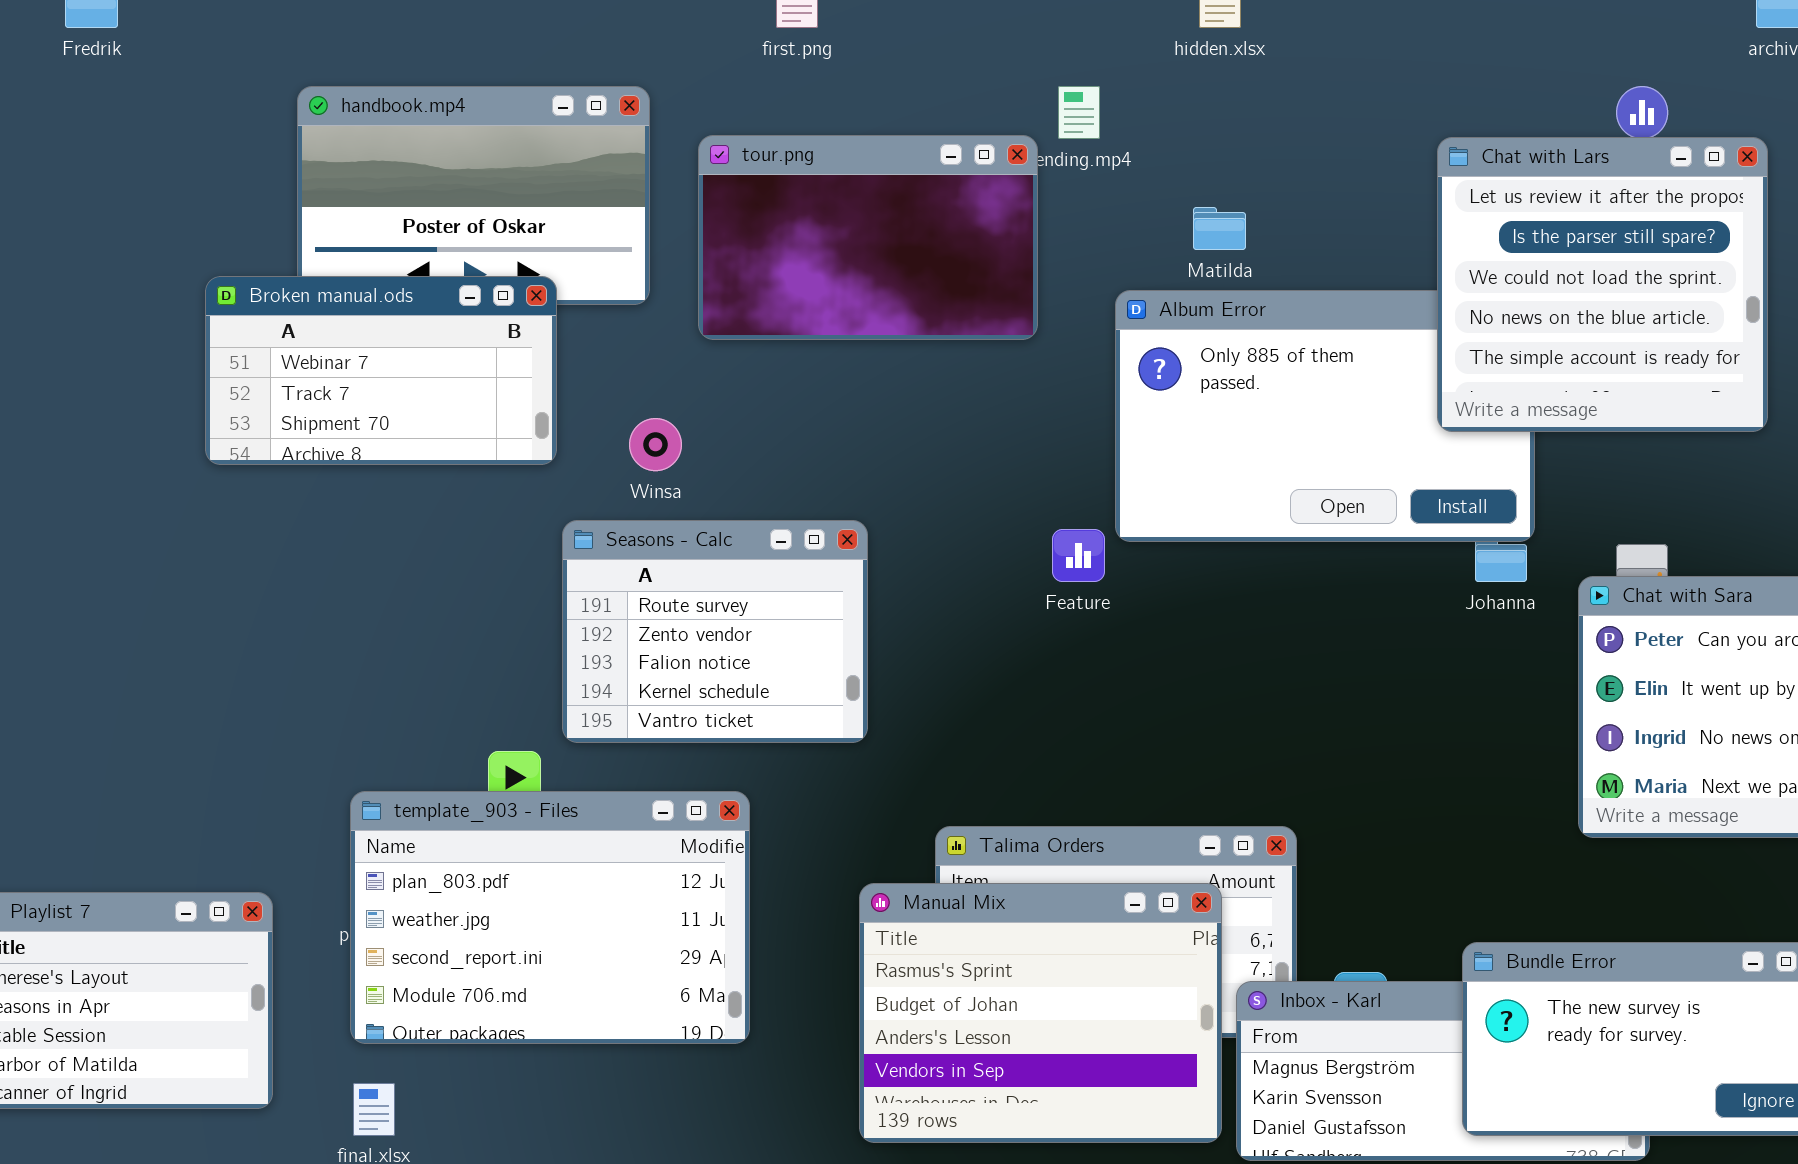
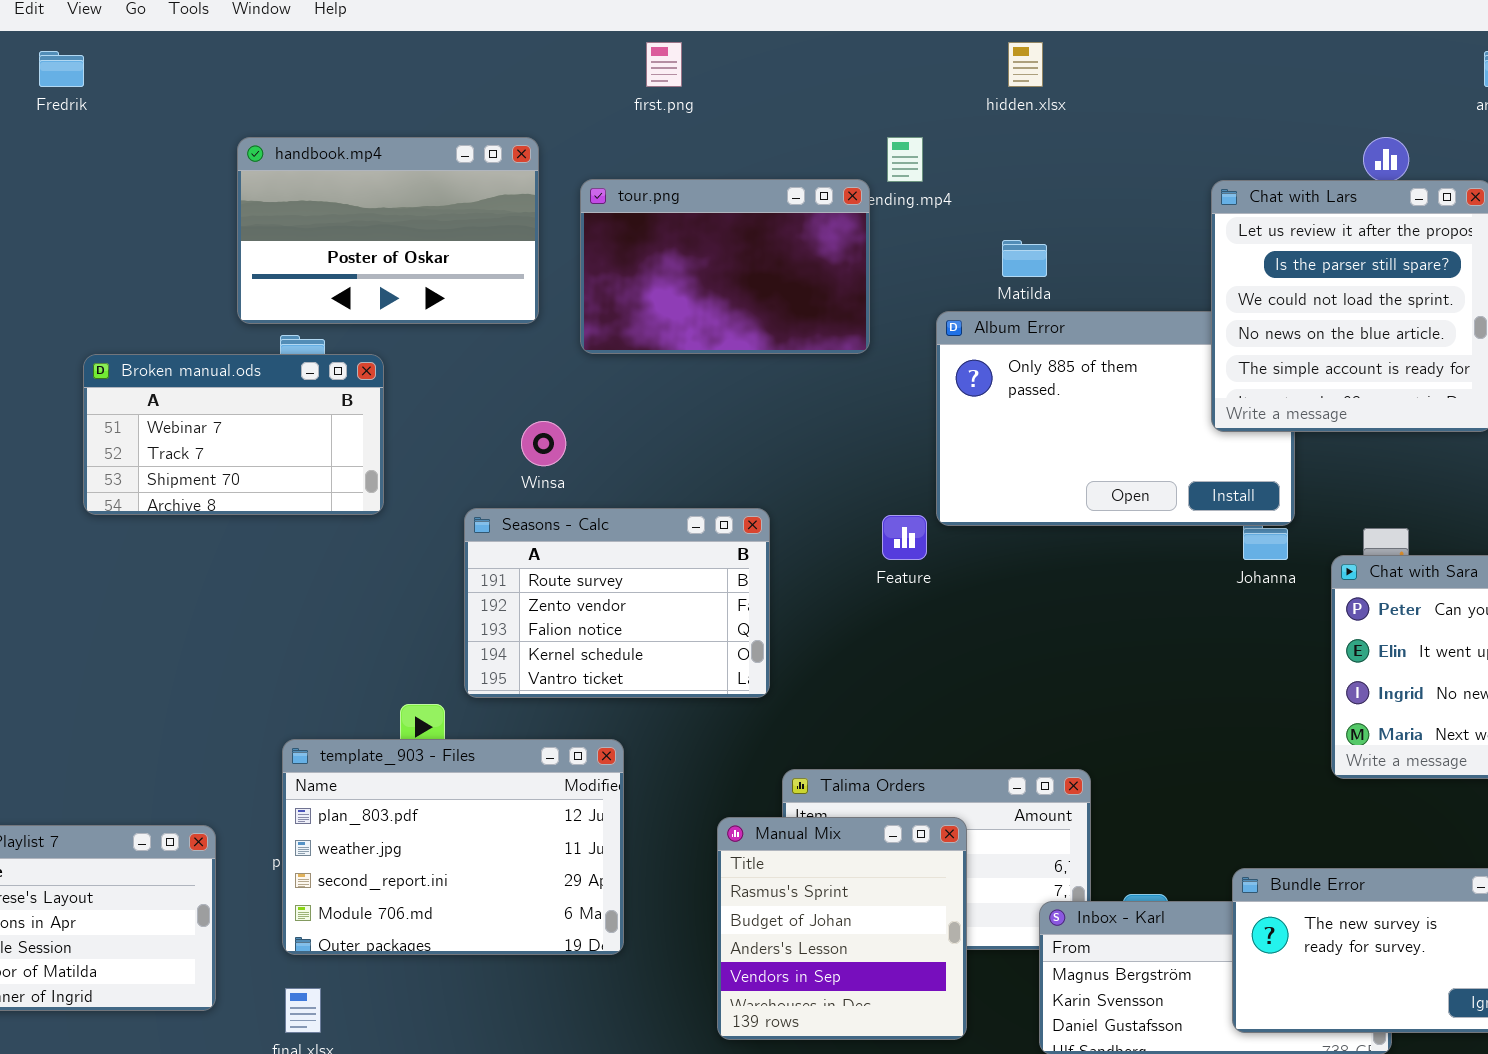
Broken manual.ods: [205,276,557,465] -> [83,354,384,515], moved
Seasons - Calc: [562,520,868,743] -> [464,508,770,698], resized
Manual Mix: [859,883,1222,1143] -> [717,817,967,1040], resized

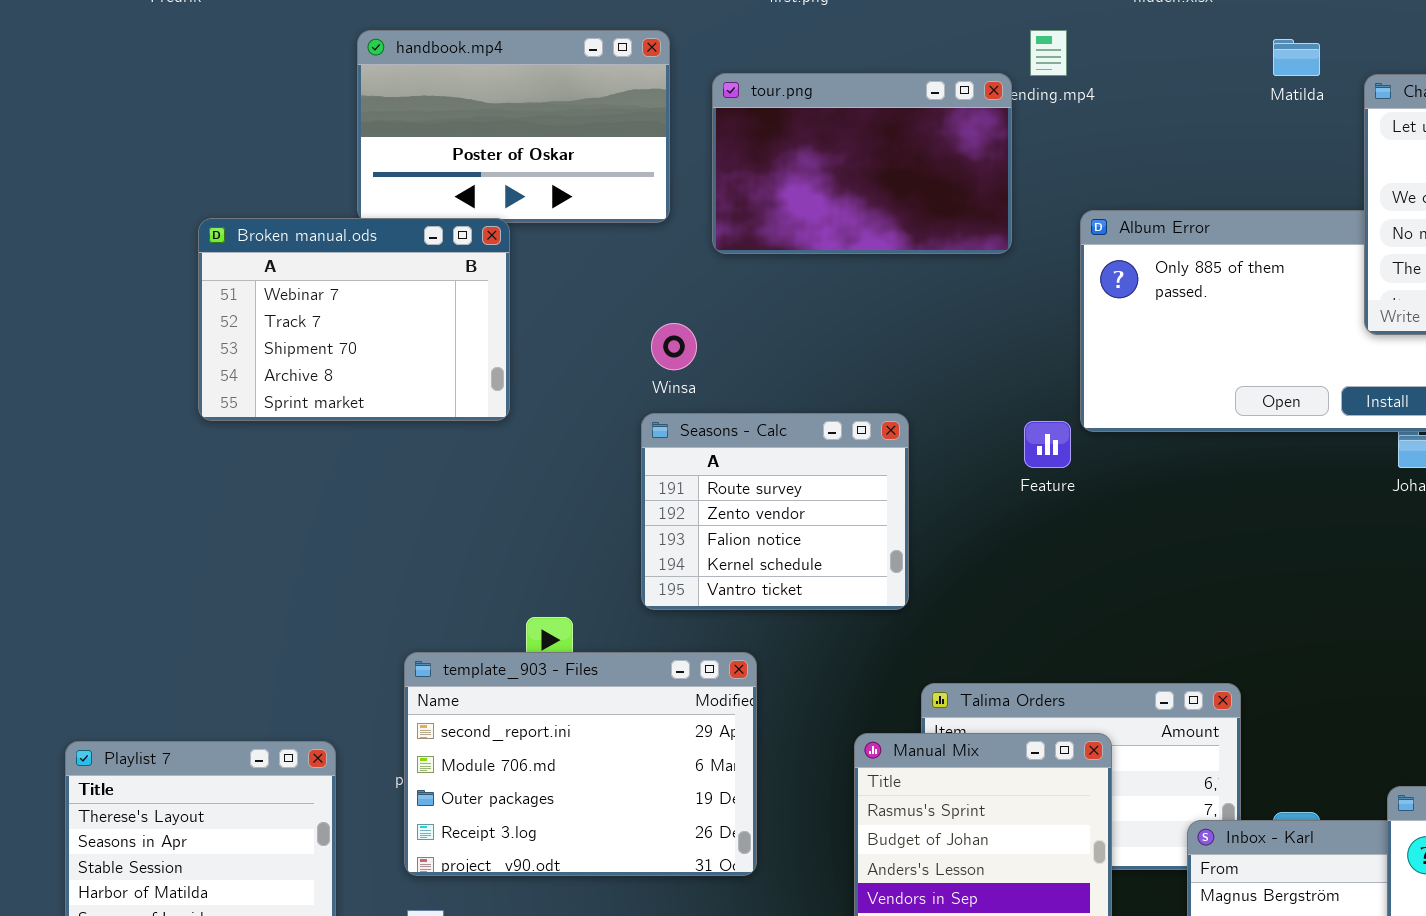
Matilda: [1002,240,1047,277] -> [1273,39,1320,76], moved
Broken manual.ods: [83,354,384,515] -> [198,218,510,421], resized
Seasons - Calc: [464,508,770,698] -> [641,413,909,610], resized
template_903 - Files: [282,739,624,955] -> [404,652,757,876], scrolled down 2 rows

